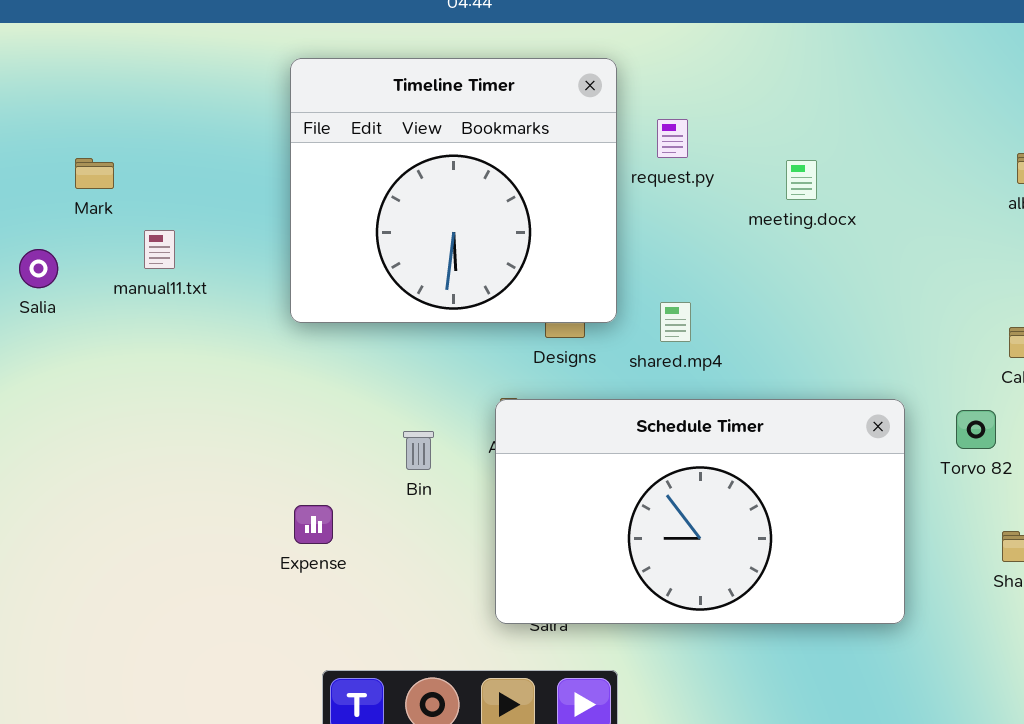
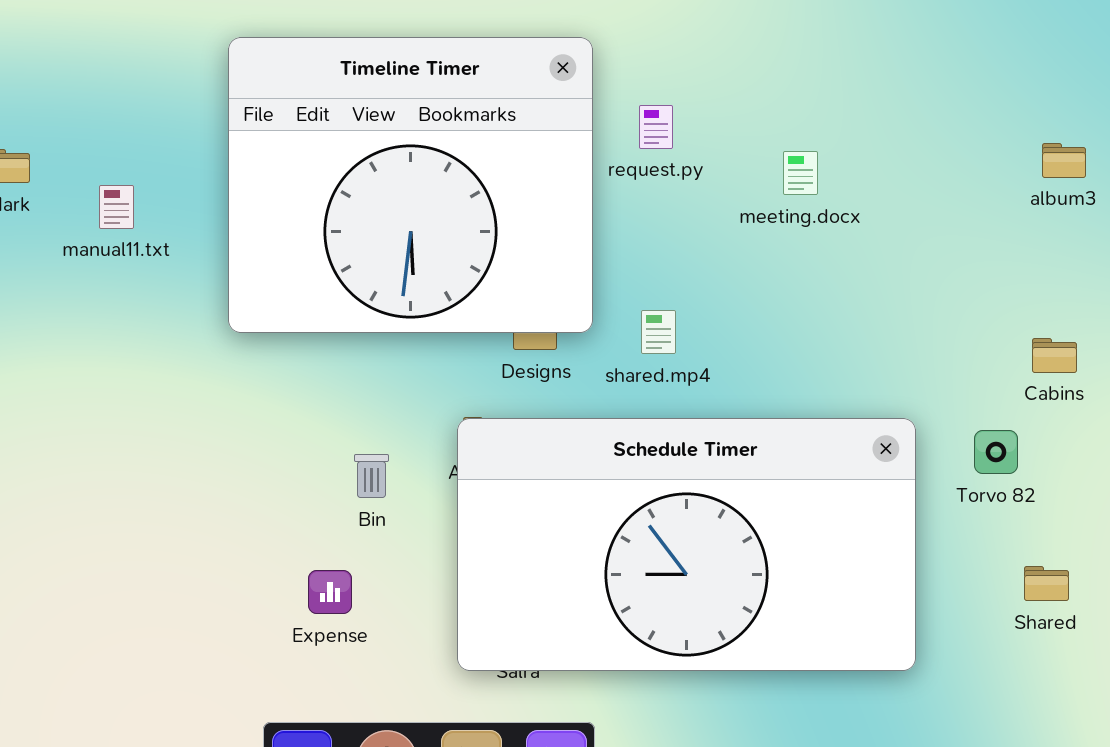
manual11.txt: [144,230,175,269] -> [99,185,134,229], moved
Expense: [294,505,333,544] -> [308,570,352,614], moved

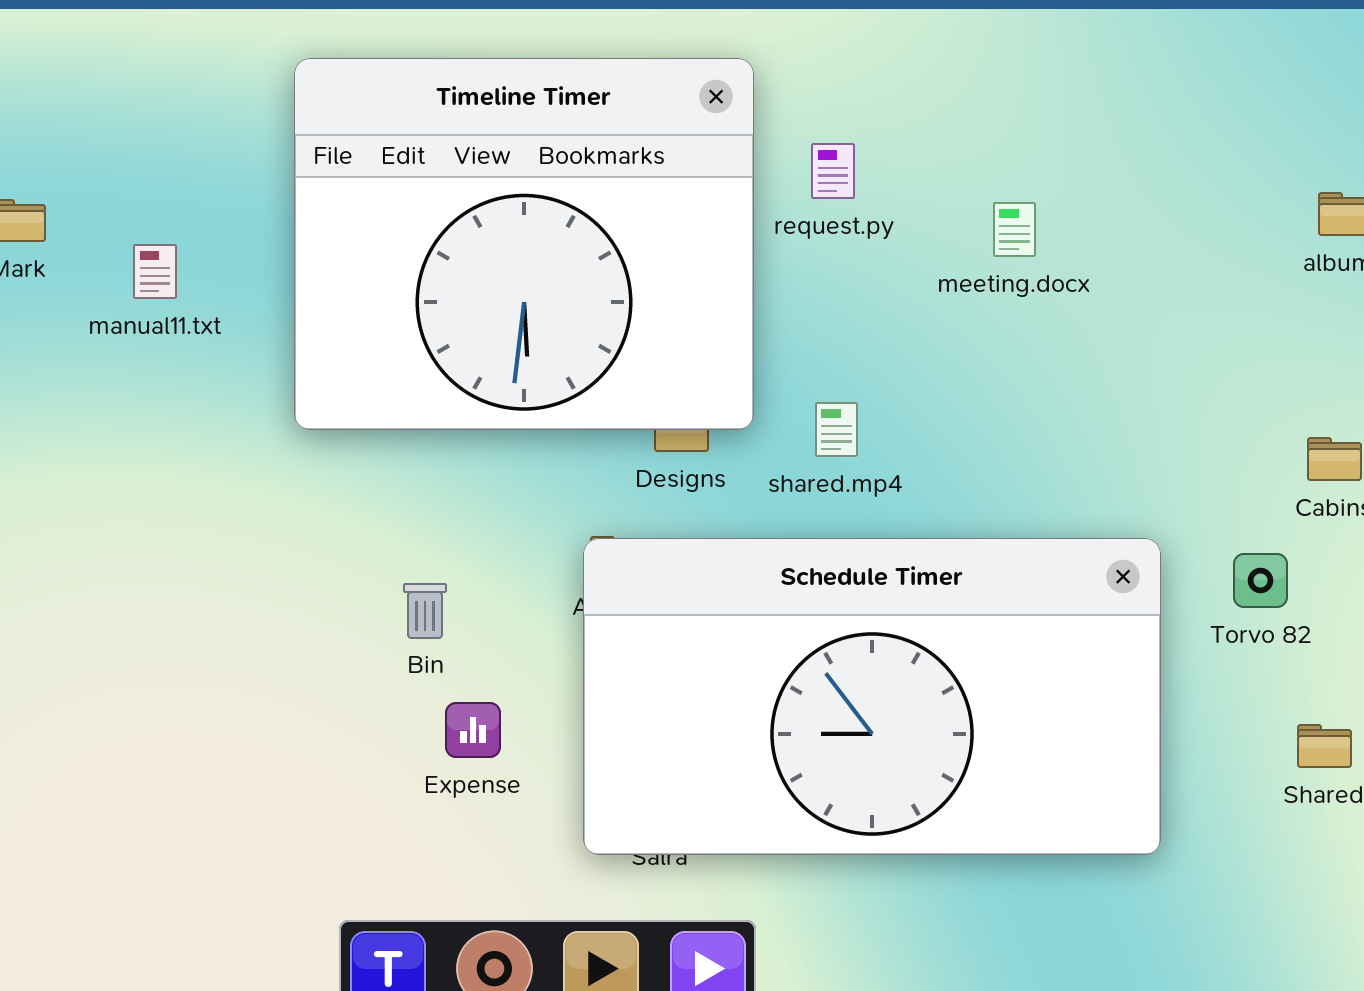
Bin: [354,454,389,498] -> [403,583,447,639], moved
Expense: [308,570,352,614] -> [445,702,501,758], moved

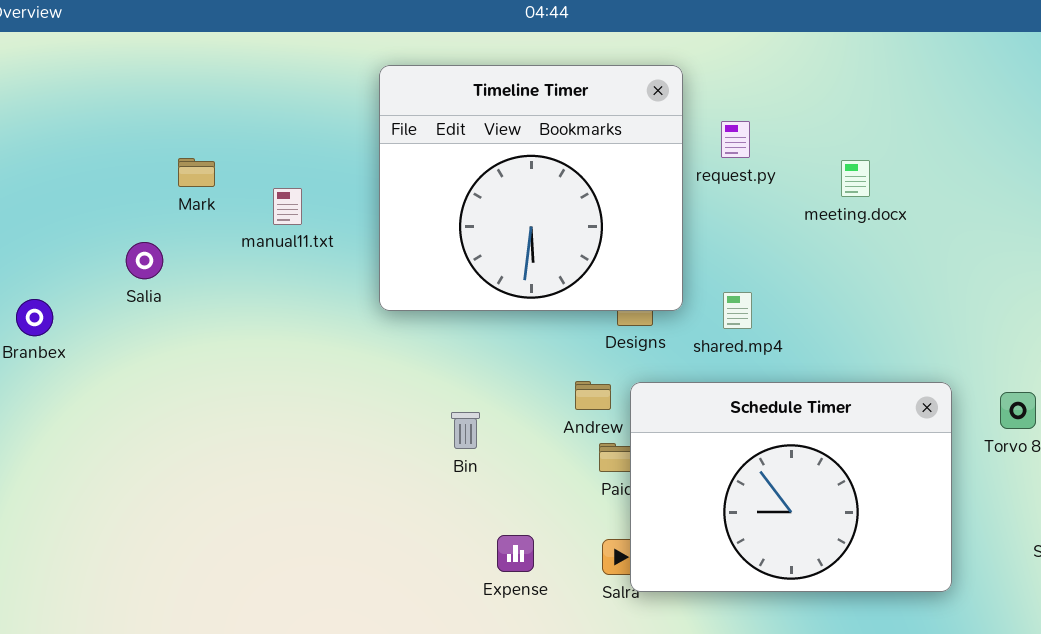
Schedule Timer: [583,538,1161,855] -> [630,382,952,592], resized
Expense: [445,702,501,758] -> [497,535,534,572], moved

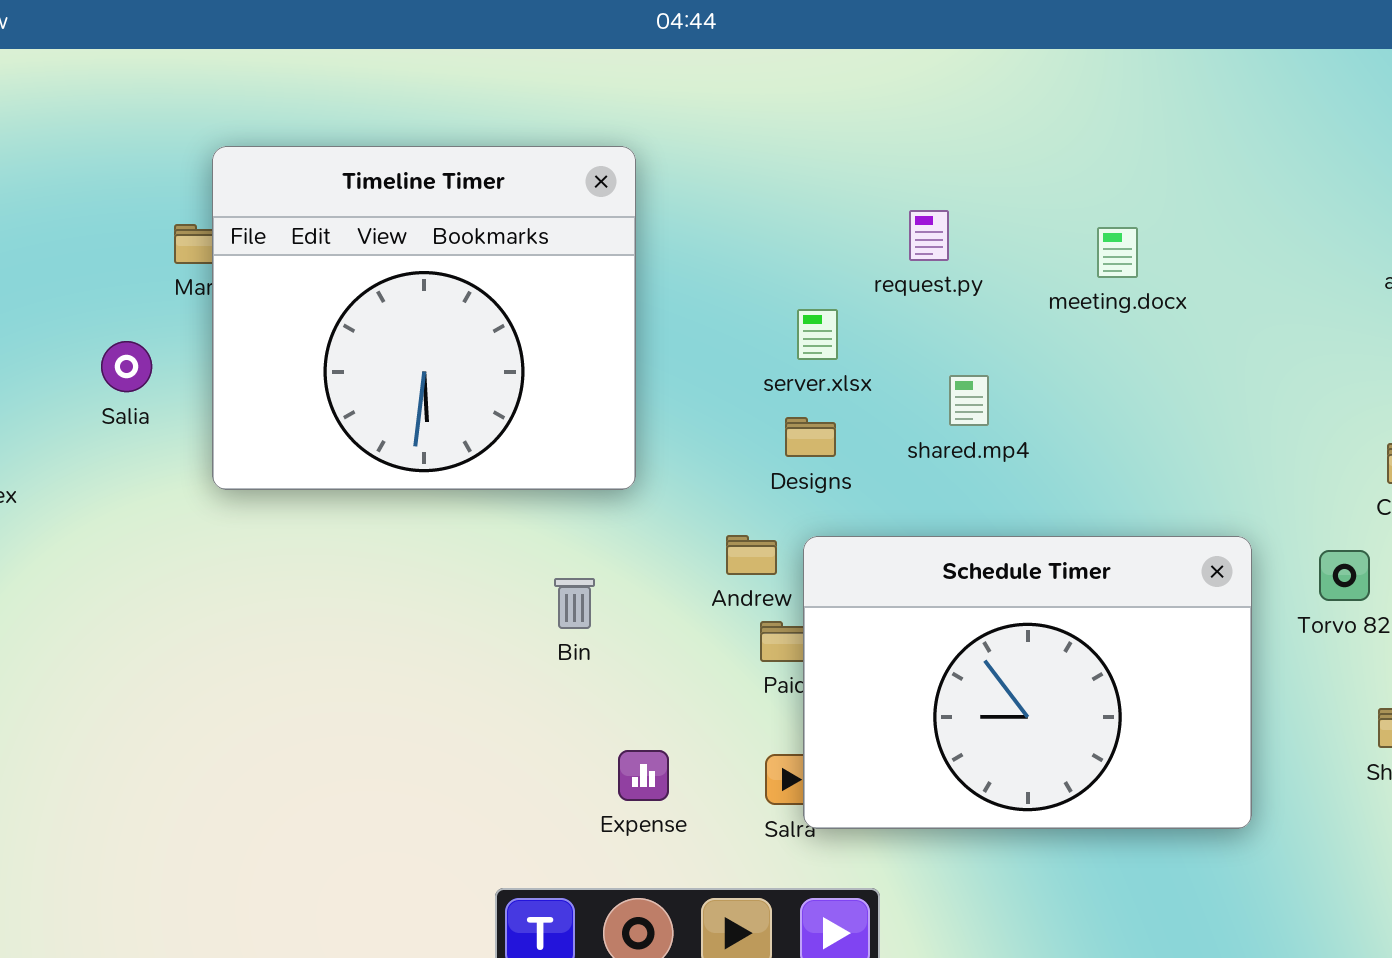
Timeline Timer: [379,65,683,311] -> [212,146,636,490], moved
request.py: [721,121,750,158] -> [909,210,949,261], moved
shared.mp4: [723,292,752,329] -> [949,375,989,426], moved

